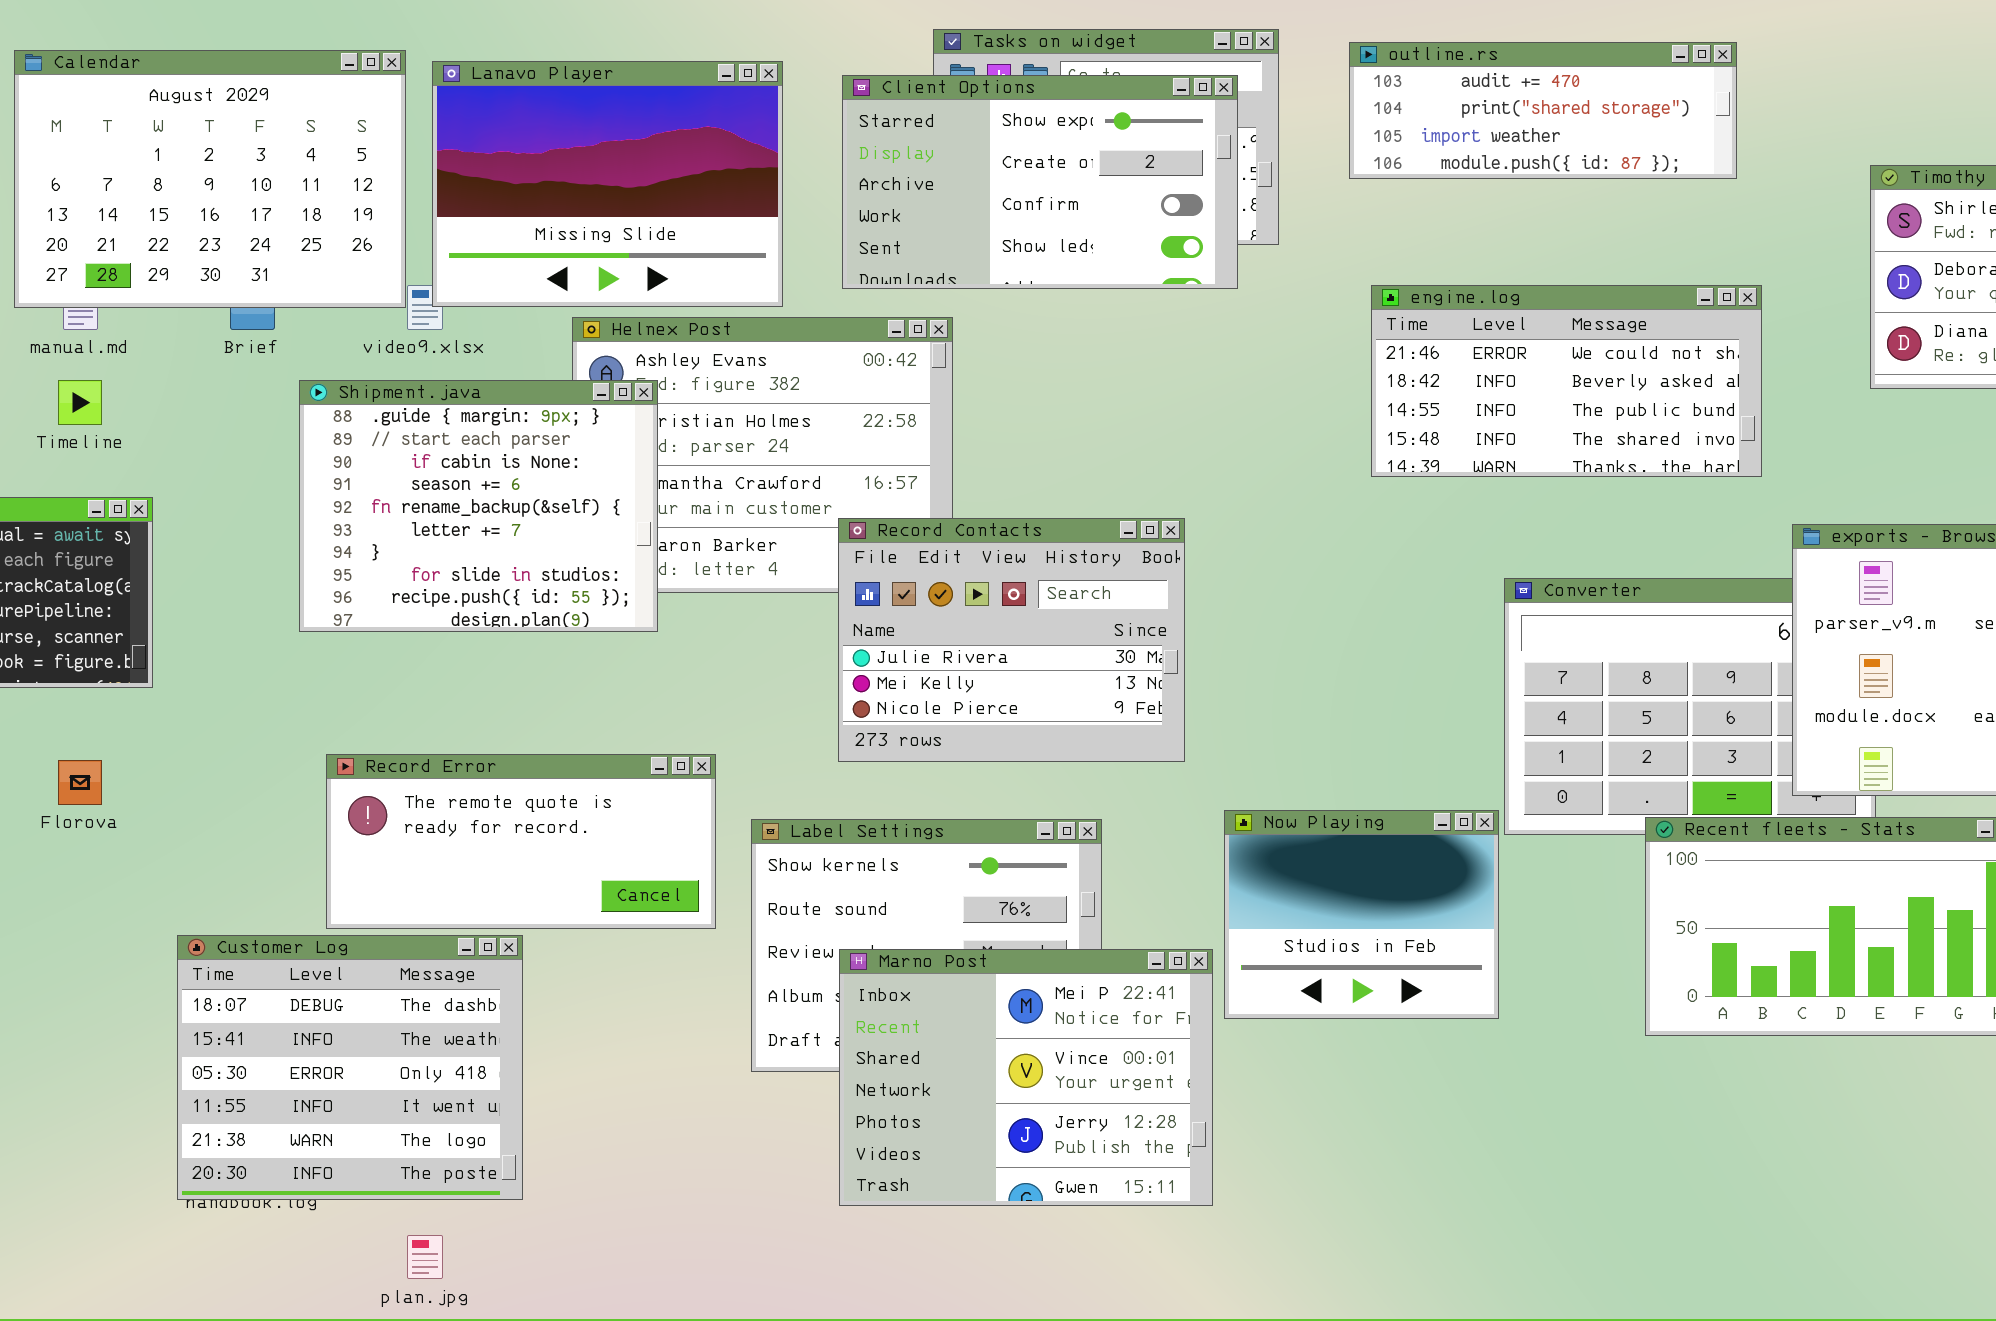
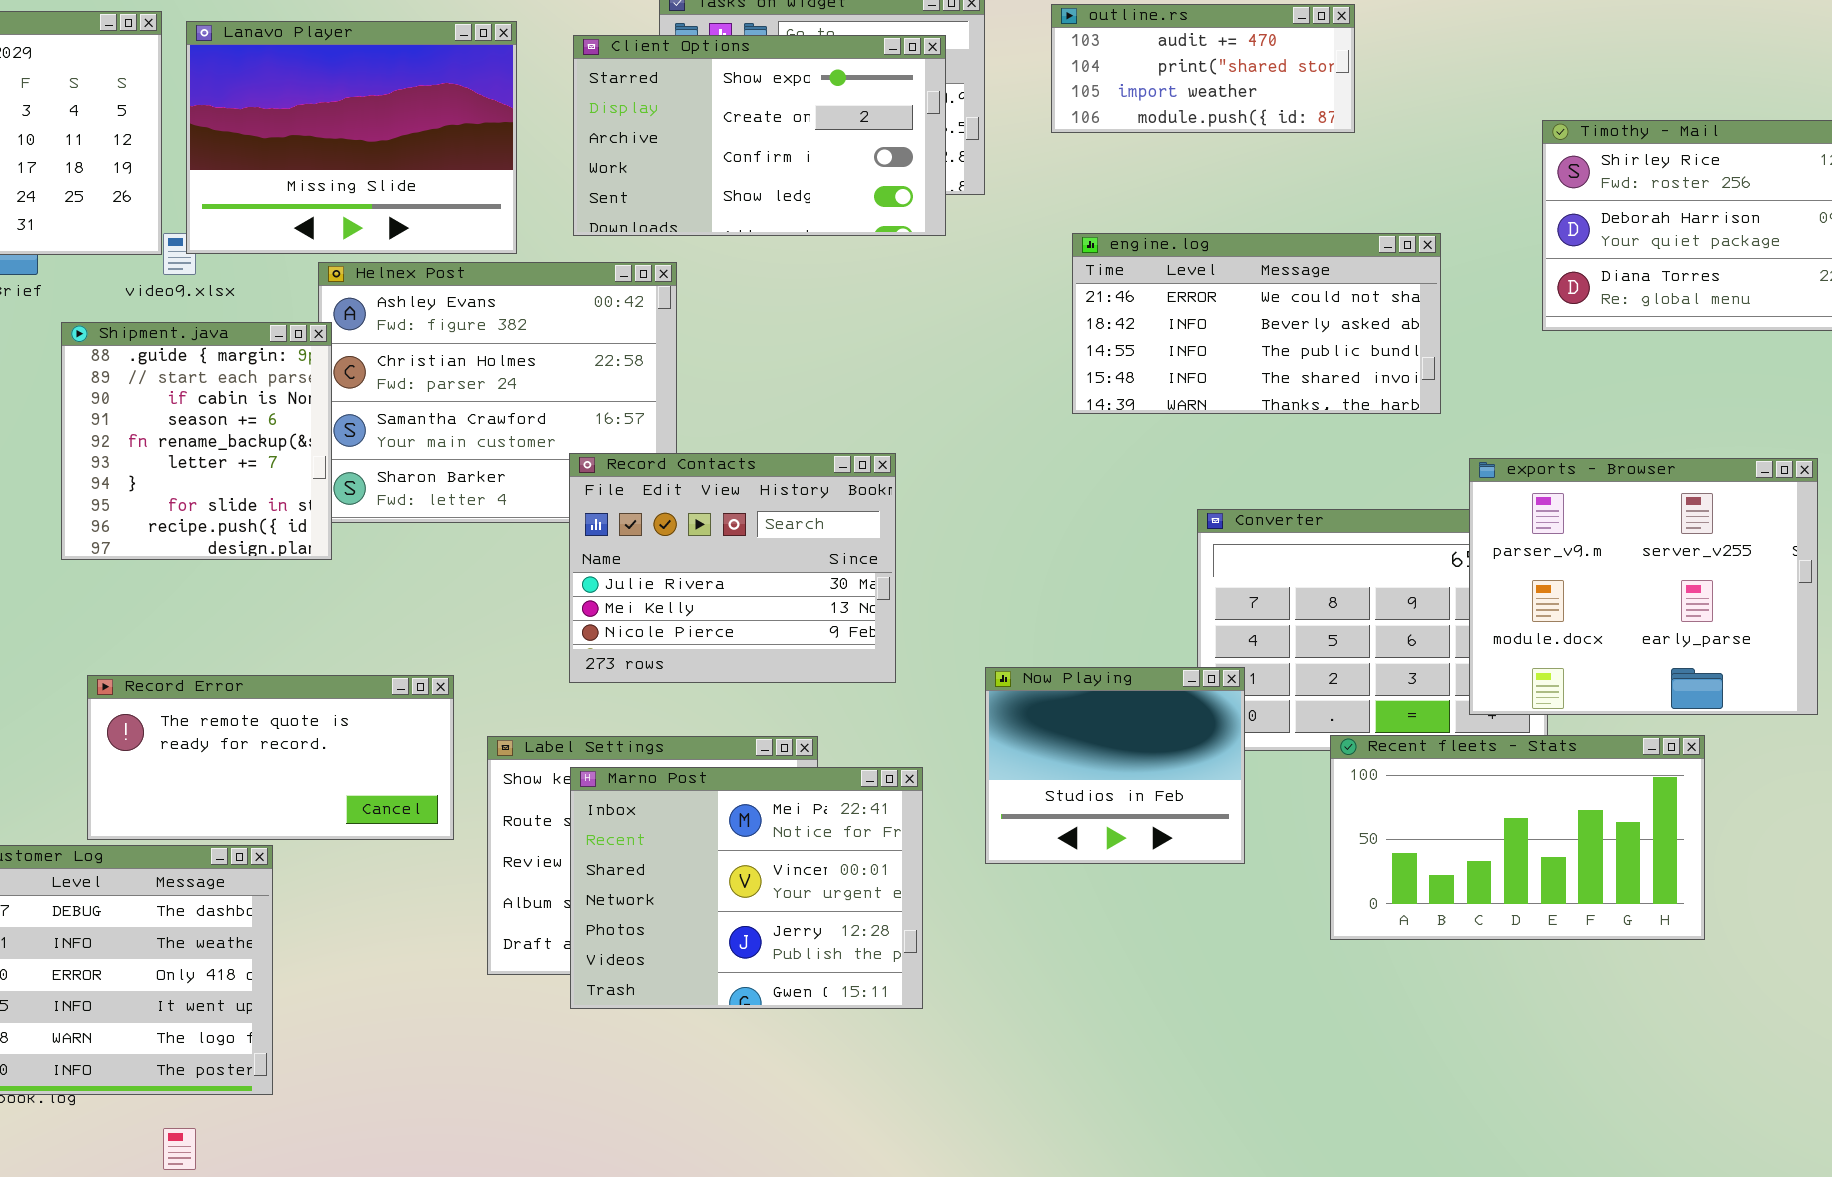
outline.rs: [1349,42,1737,179] -> [1051,4,1355,133], resized
Shipment.java: [299,380,658,632] -> [61,322,332,560], resized
Now Playing: [1224,810,1499,1019] -> [985,667,1245,864], moved
Marno Post: [839,949,1213,1206] -> [570,767,923,1009], moved

